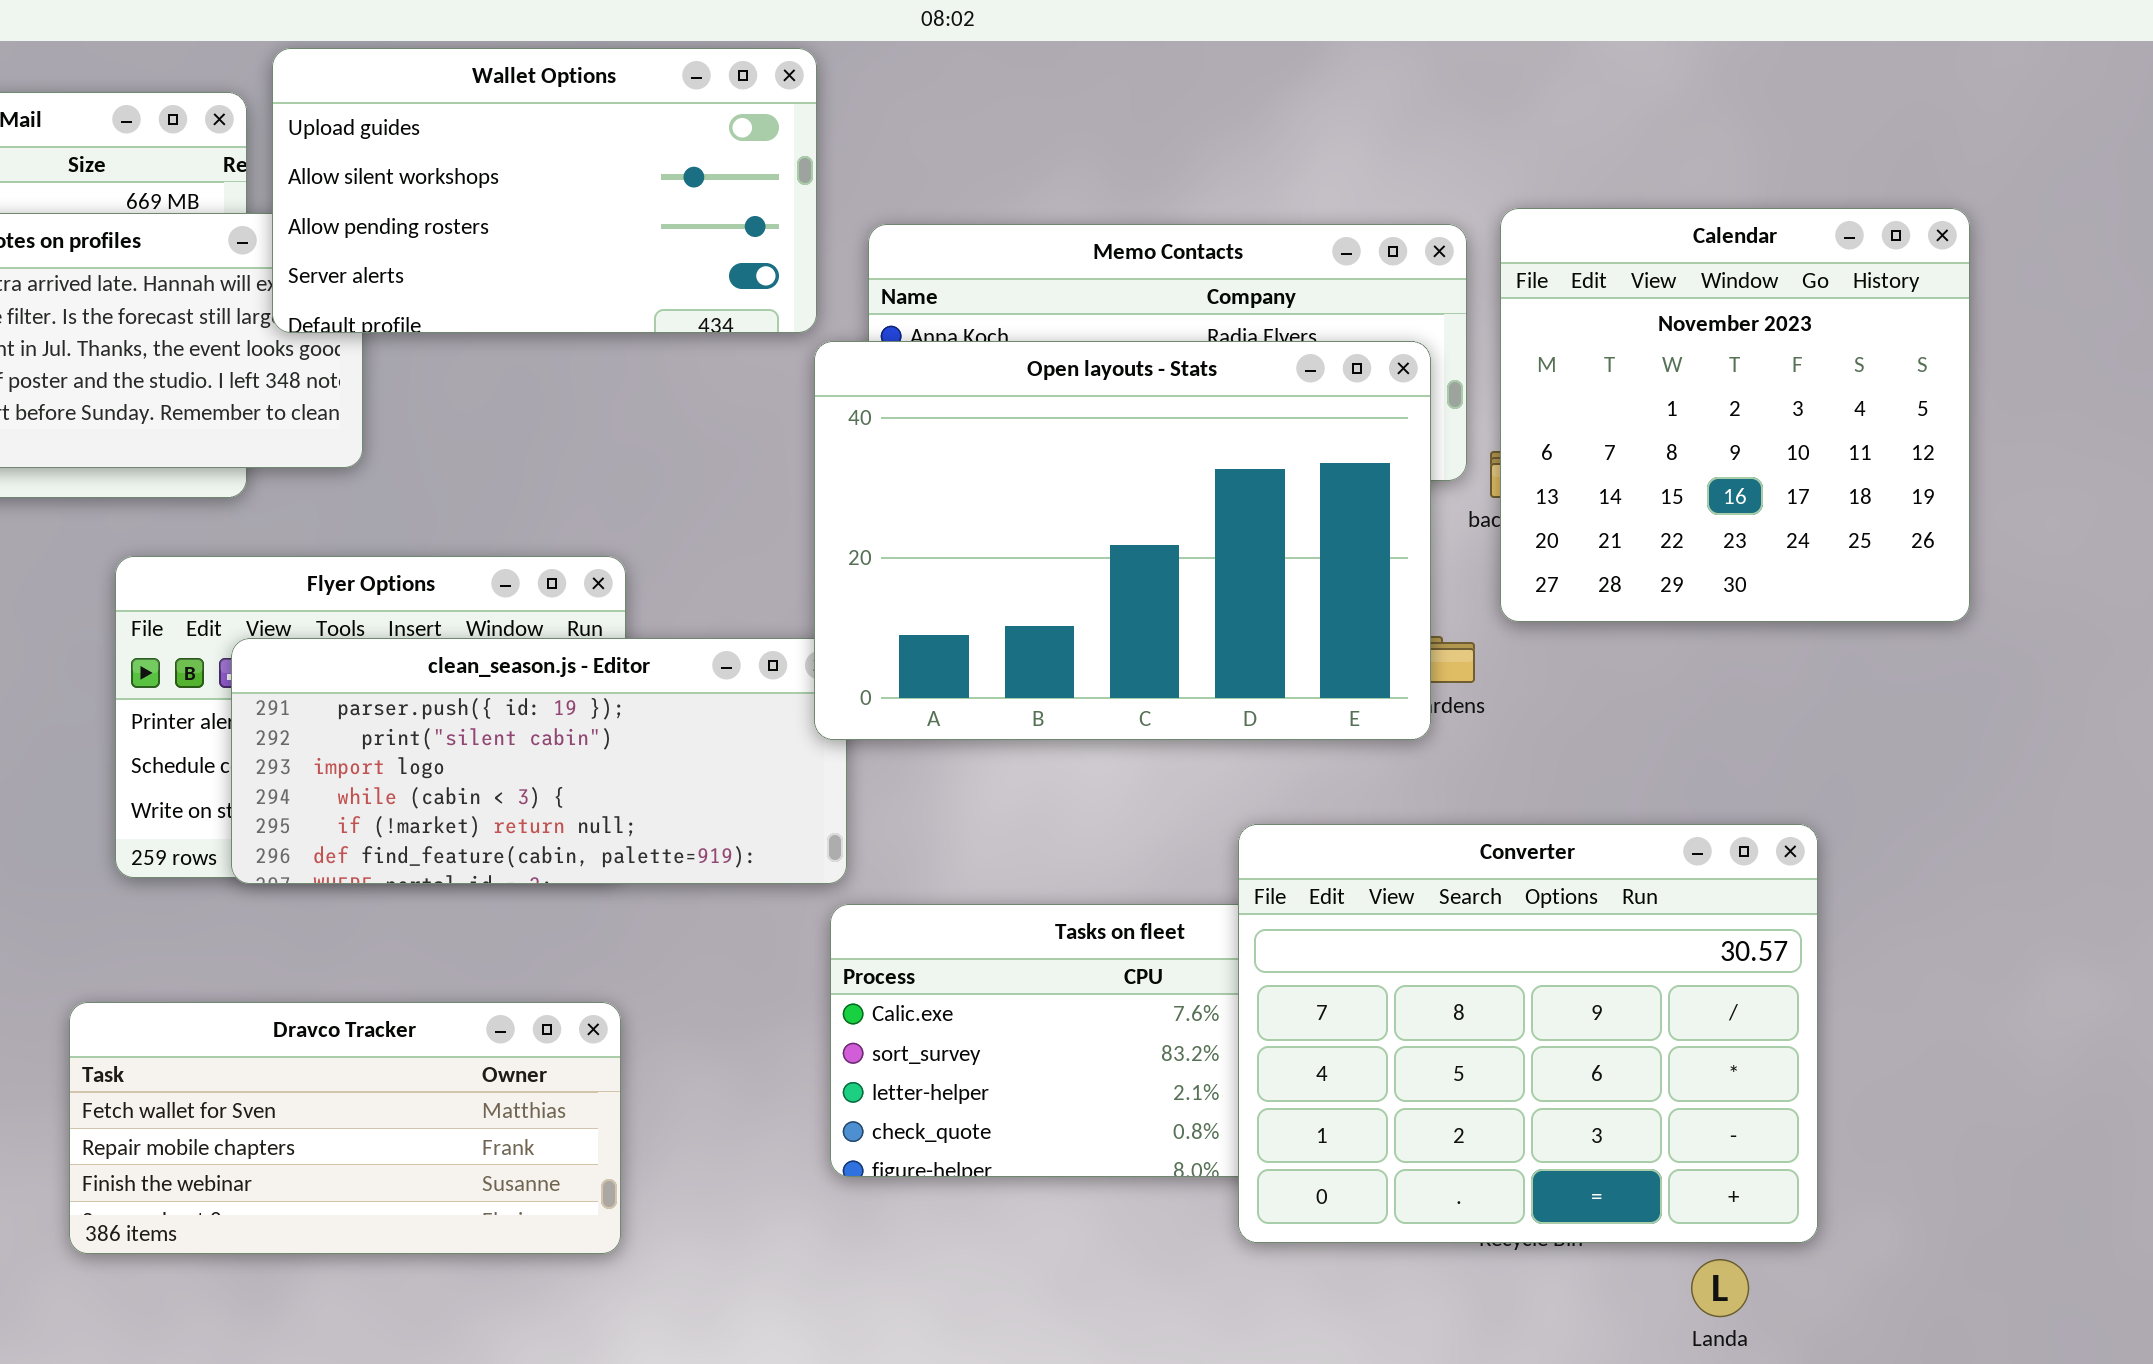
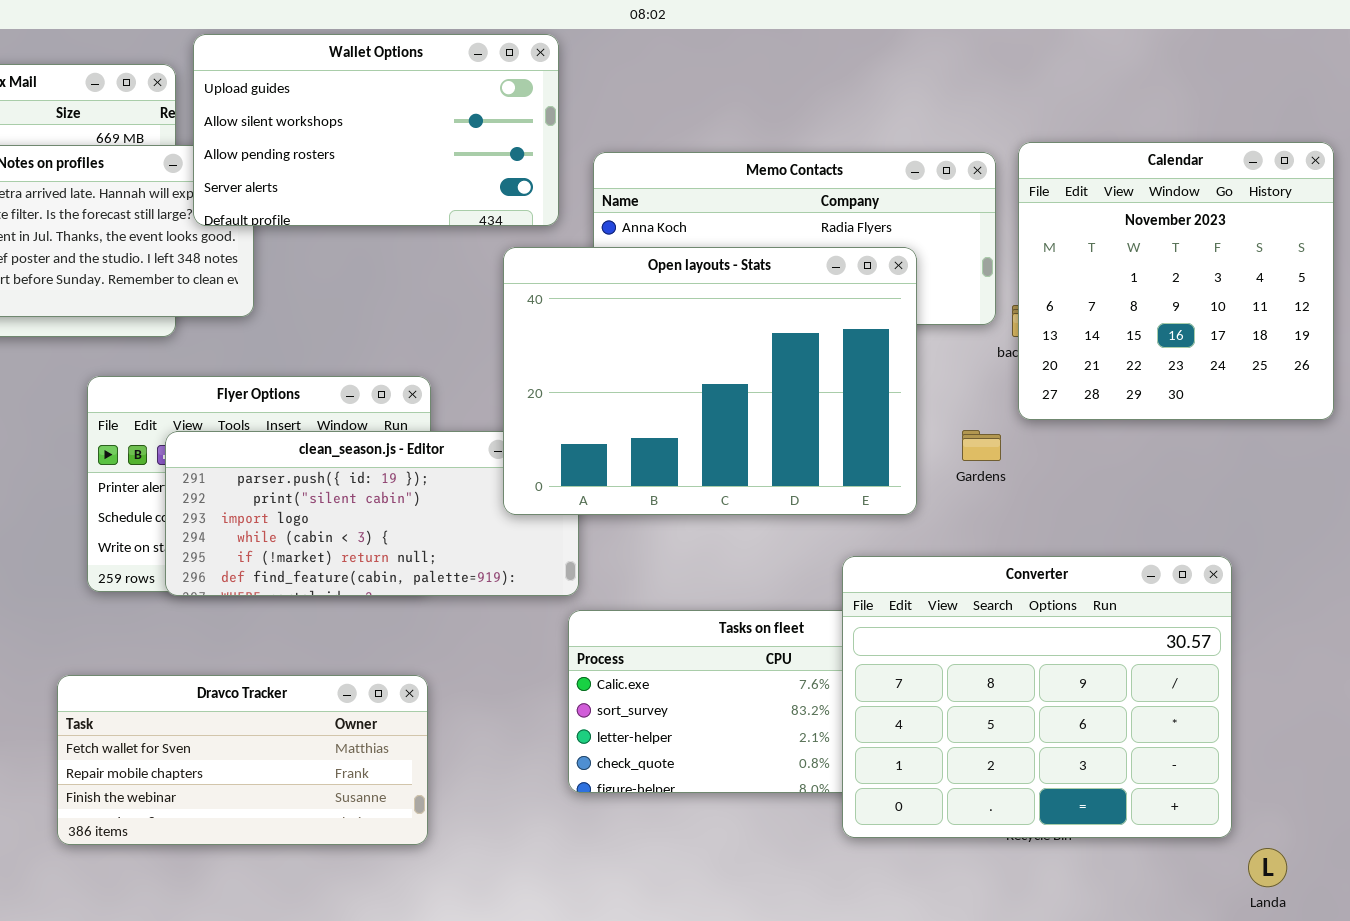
Open layouts - Stats: [814,341,1431,740] -> [503,247,917,515], moved
Landa: [1691,1259,1749,1317] -> [1248,848,1287,887], moved

